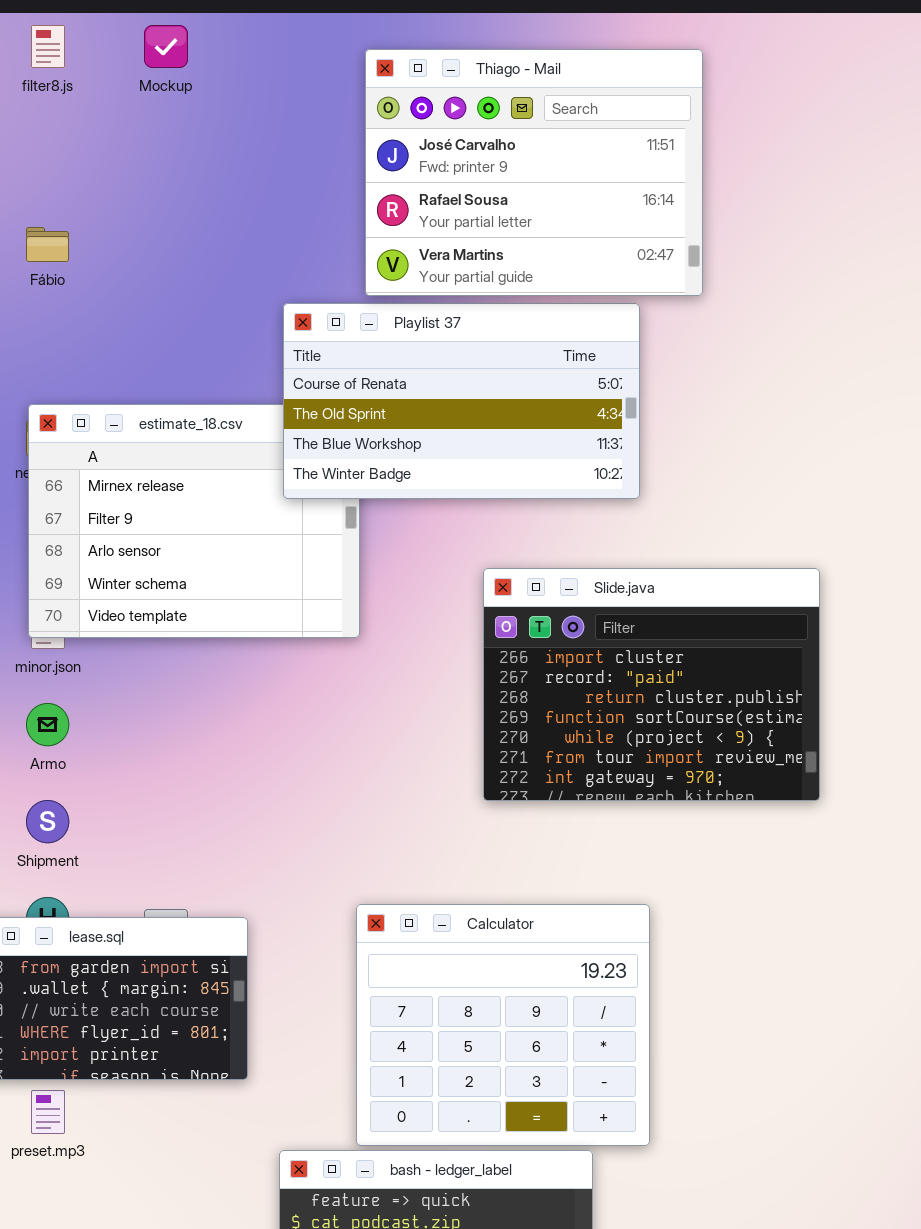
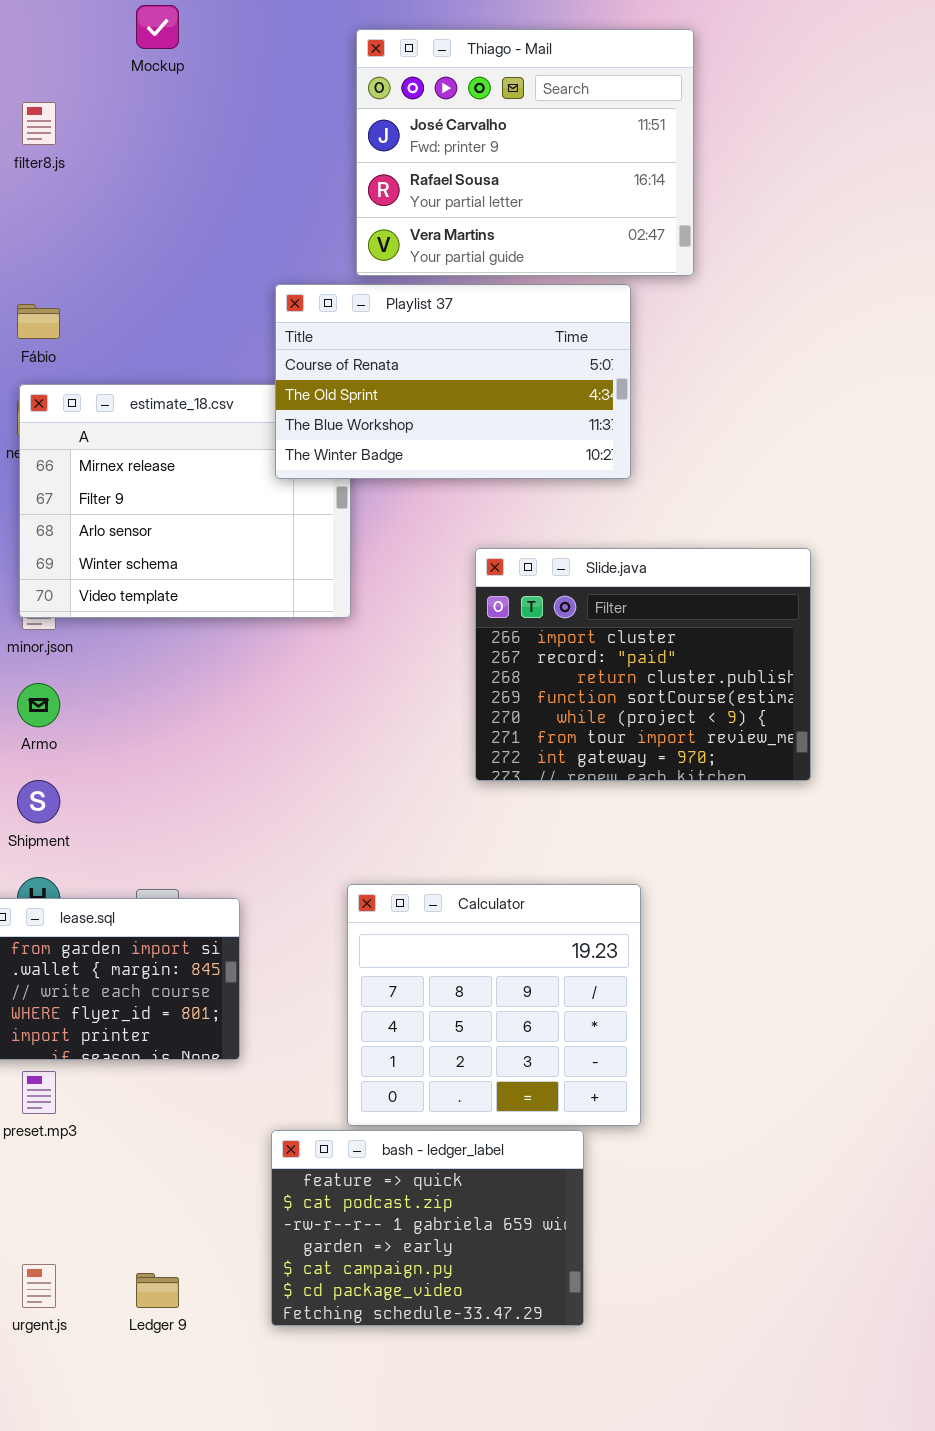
filter8.js: [31,25,65,68] -> [22,102,56,145], moved
Fábio: [26,227,69,262] -> [17,304,60,339], moved

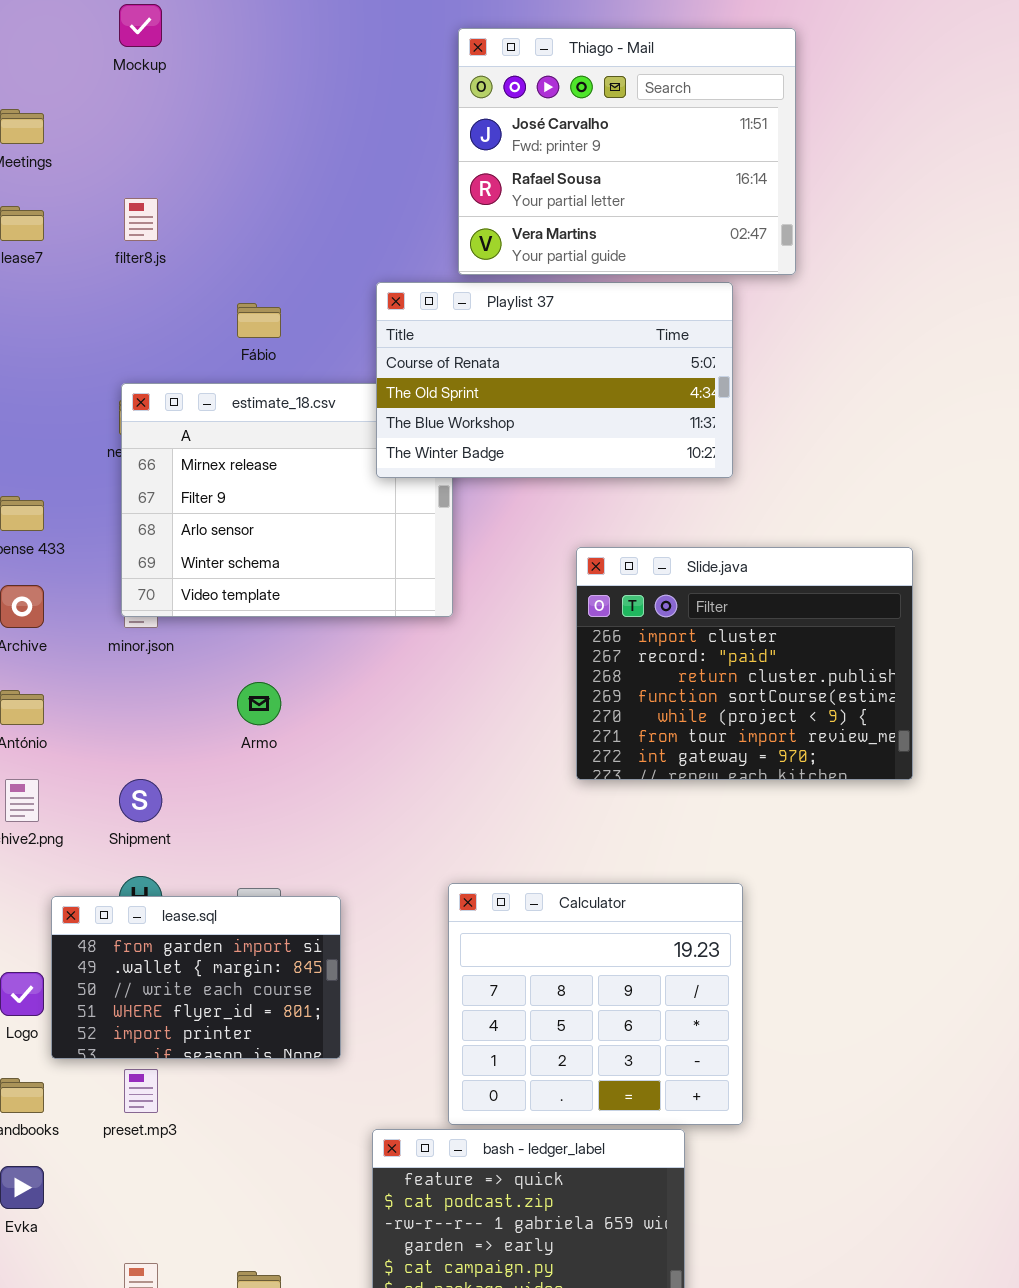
Mockup: [136,5,179,49] -> [119,4,162,47], moved
filter8.js: [22,102,56,145] -> [124,198,158,241], moved
Fábio: [17,304,60,339] -> [237,303,281,338], moved
Armo: [17,683,60,727] -> [237,682,281,725], moved

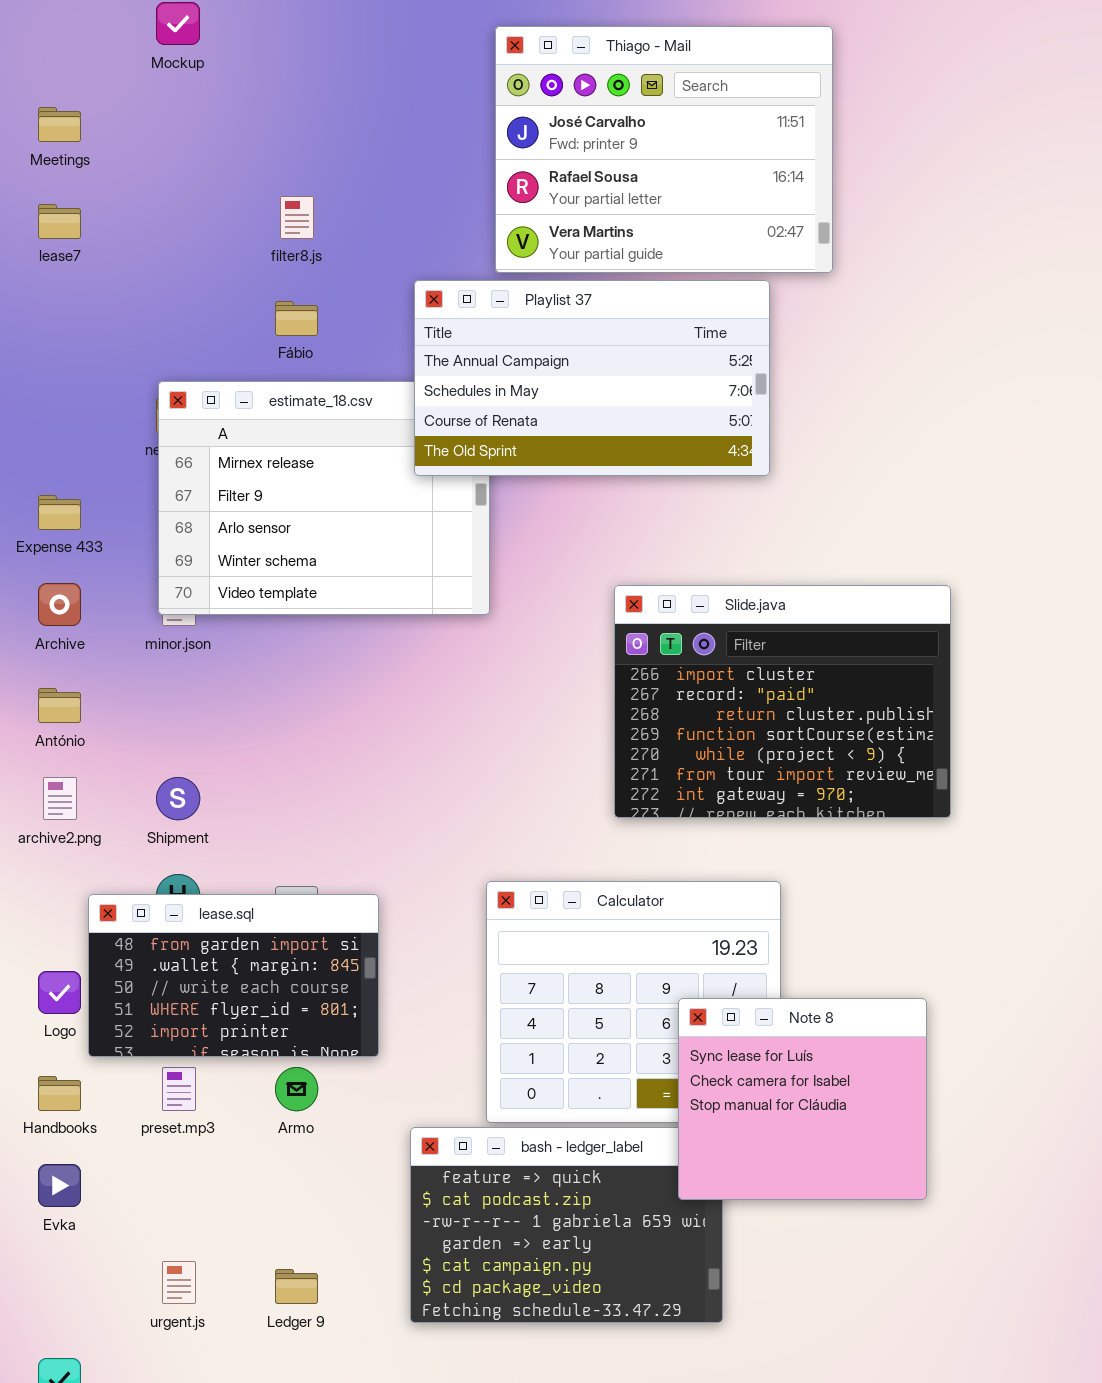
filter8.js: [124,198,158,241] -> [280,196,314,239], moved
Playlist 37: [376,282,733,478] -> [414,280,770,476], scrolled up 2 rows
Slide.java: [576,547,913,780] -> [614,585,951,818], moved
Armo: [237,682,281,725] -> [275,1067,318,1111], moved
Note 8: none -> [678,998,927,1200], opened

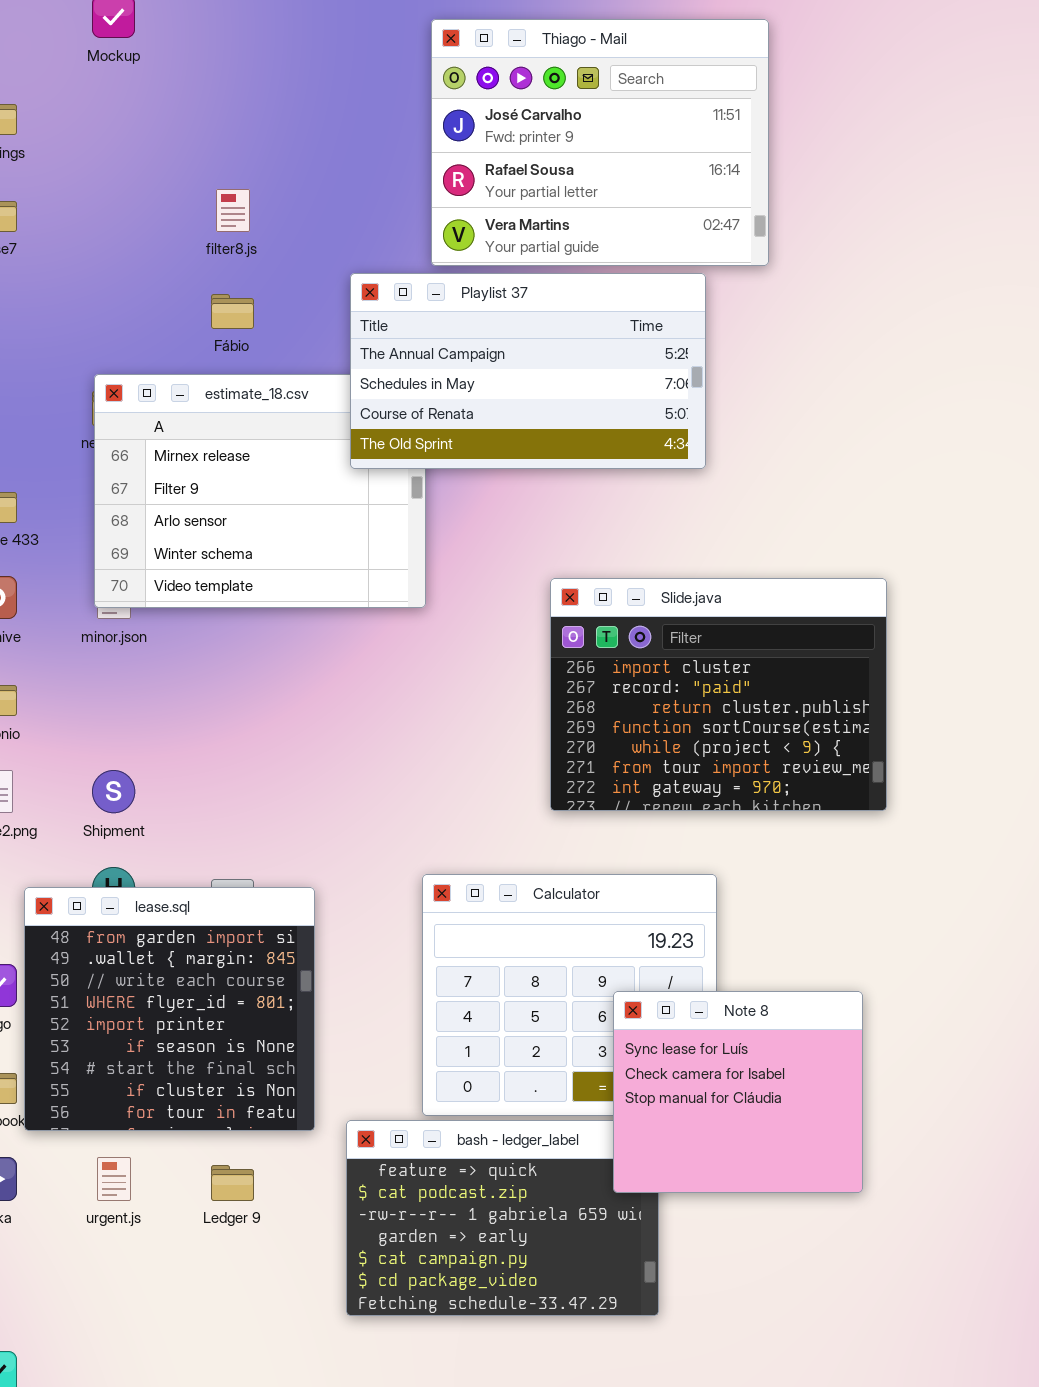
lease.sql: [88,894,379,1057] -> [24,887,315,1131], resized
urgent.js: [162,1261,196,1304] -> [97,1157,131,1201], moved
Ledger 9: [275,1269,318,1304] -> [211,1165,254,1201], moved

